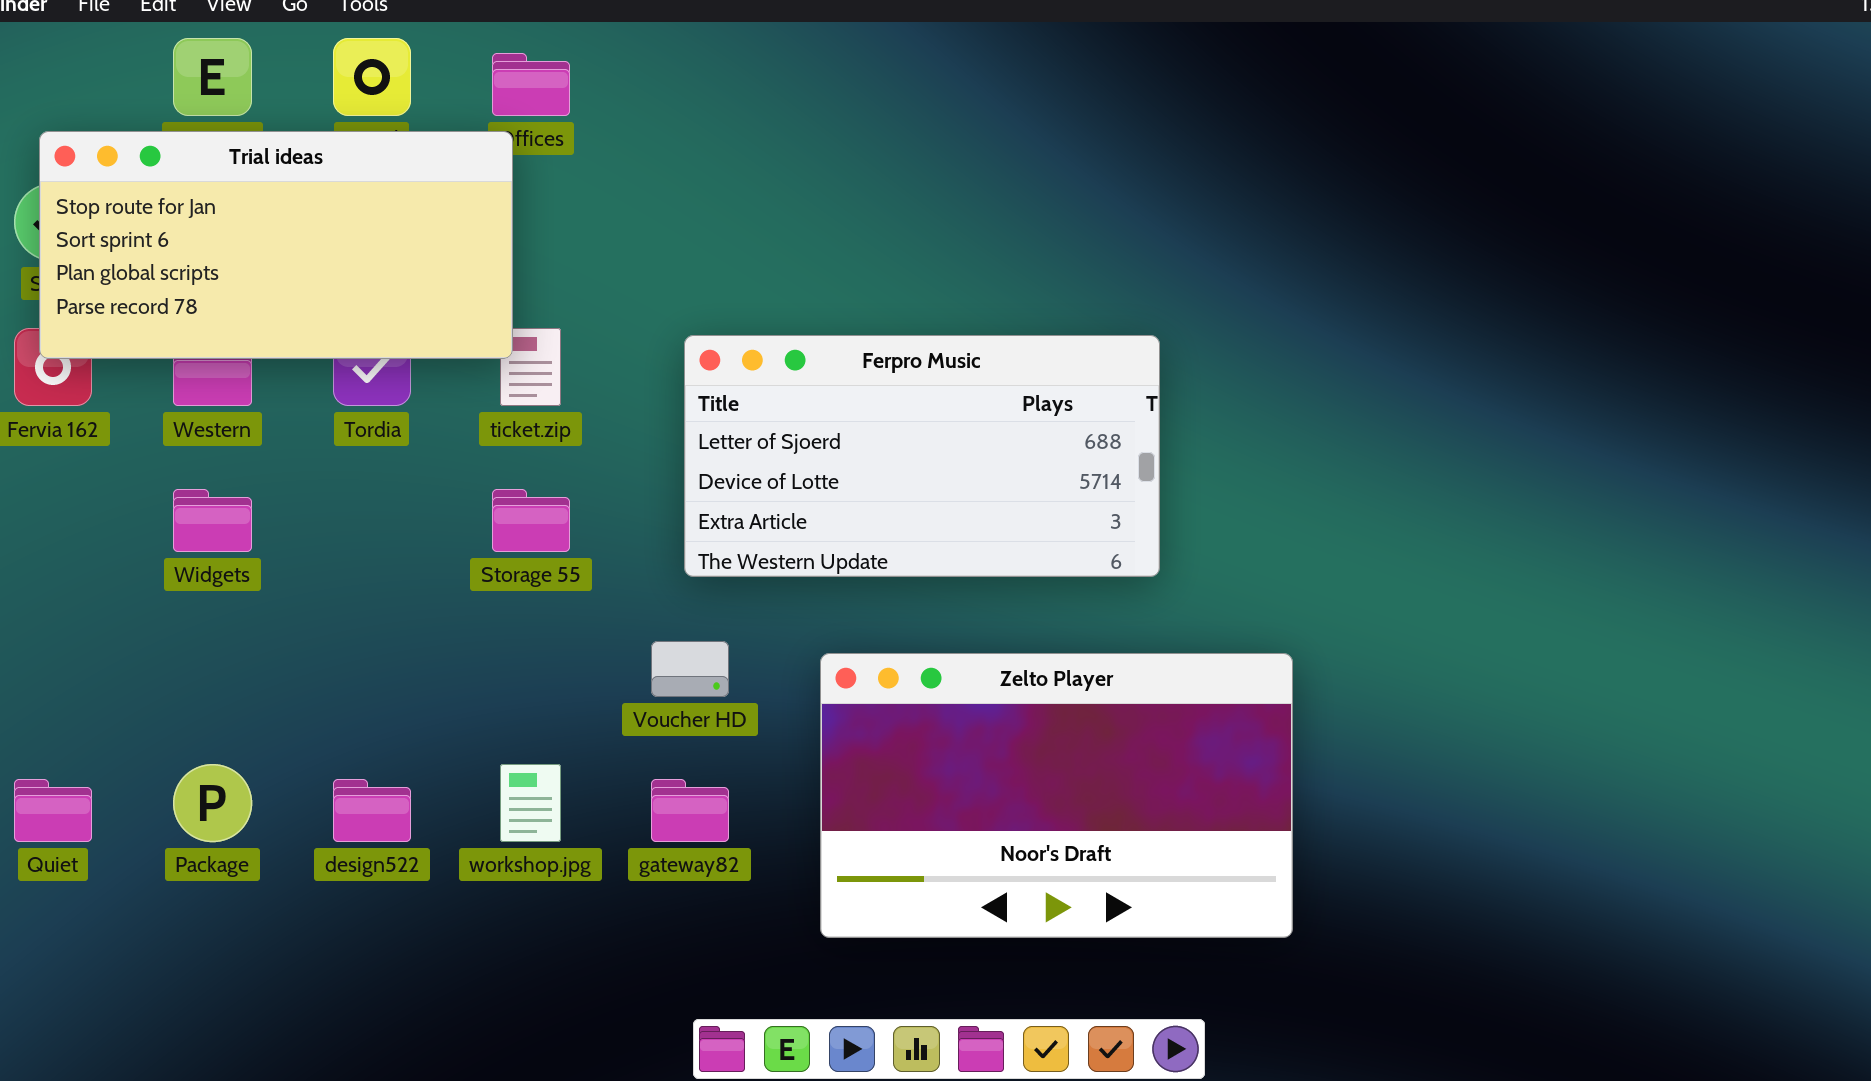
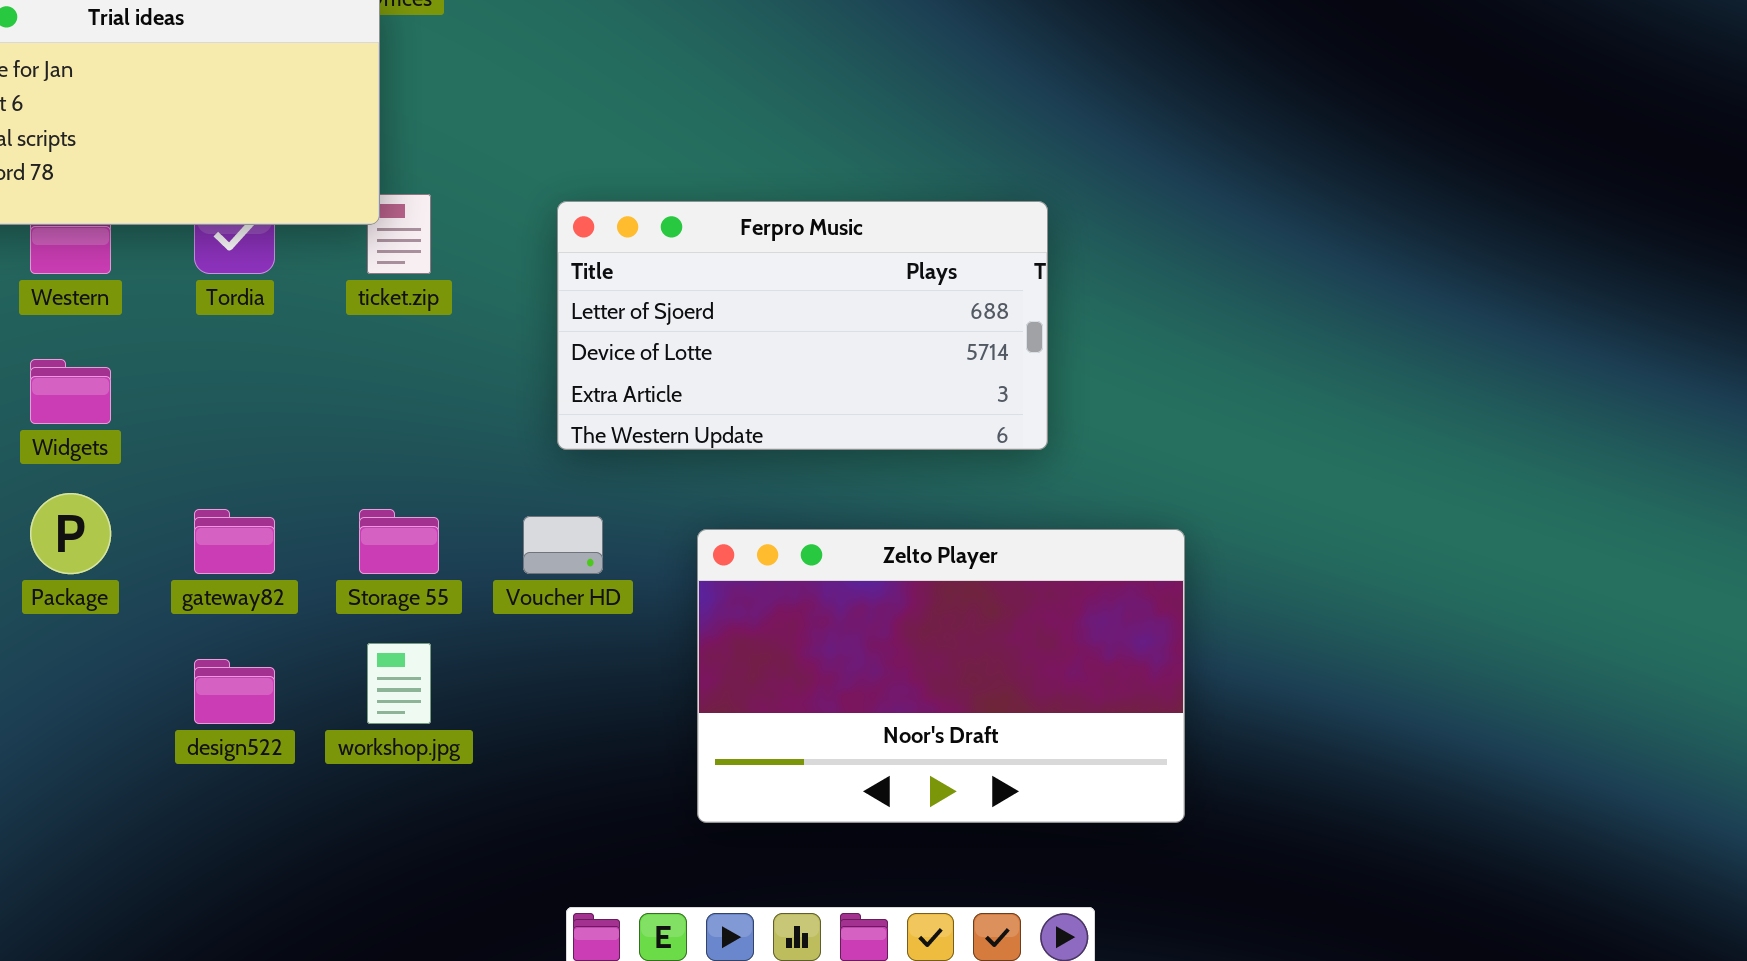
Storage 55: [492,489,570,552] -> [359,509,439,574], moved
Package: [173,764,252,842] -> [30,493,111,574], moved
gateway82: [651,779,729,842] -> [194,509,275,574], moved

